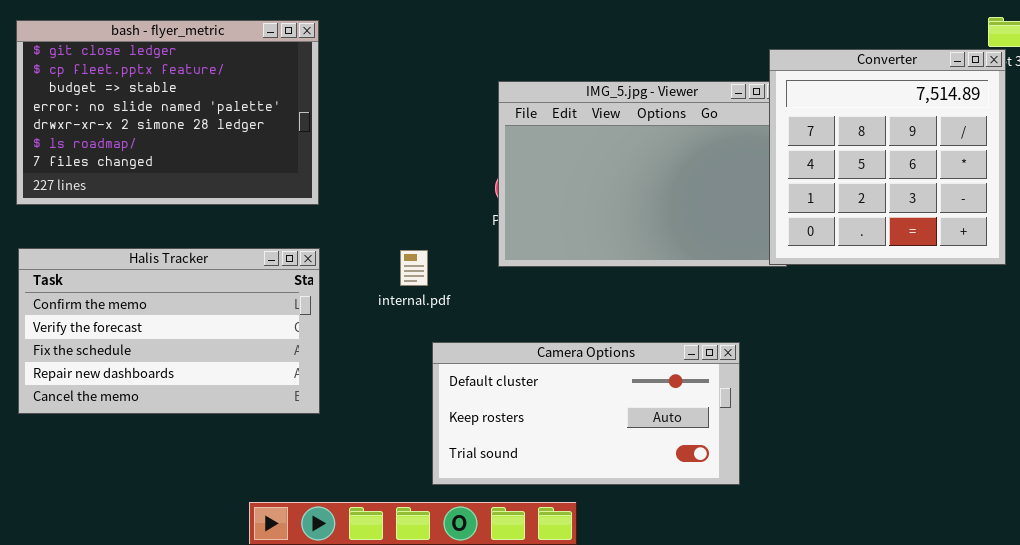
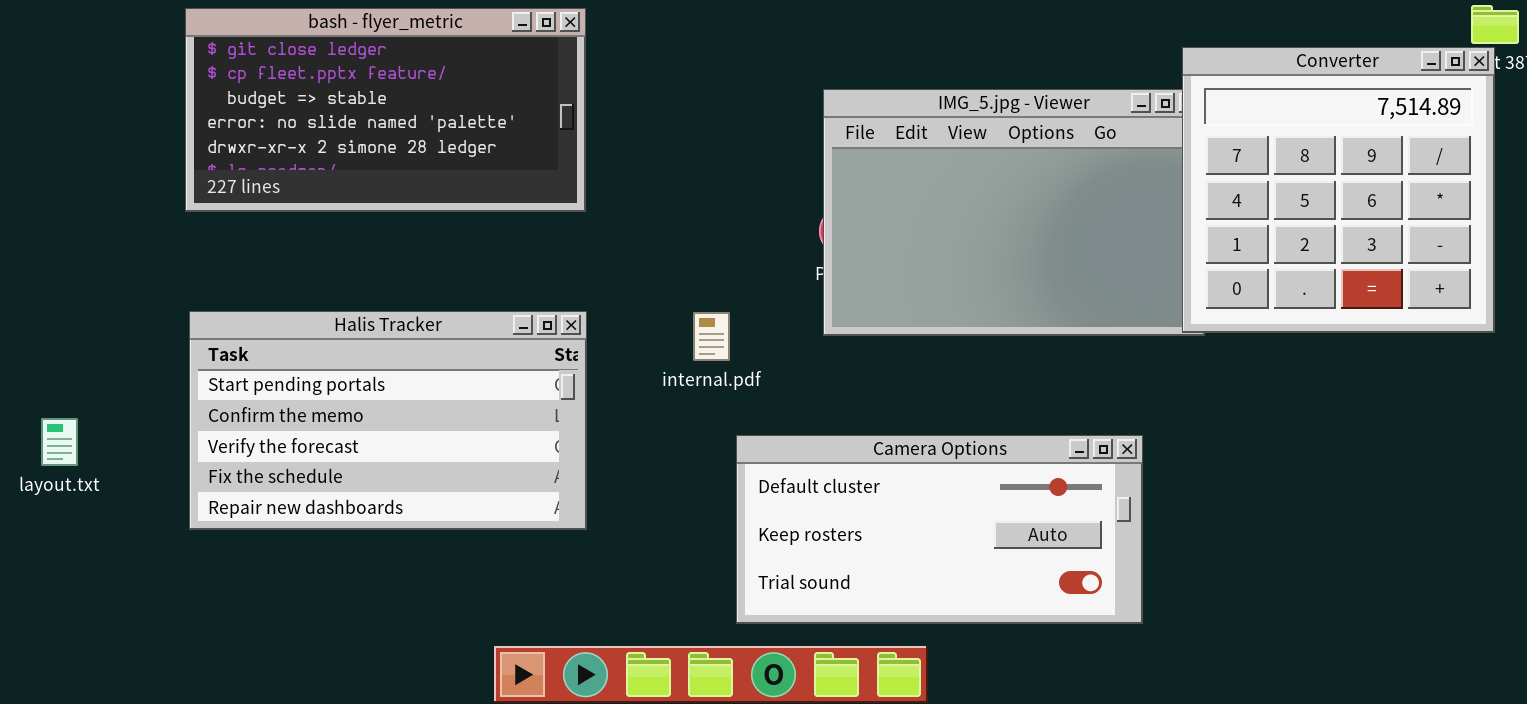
bash - flyer_metric: [16,20,319,205] -> [185,8,586,212], resized
Halis Tracker: [18,248,320,414] -> [189,311,587,530], scrolled up 1 row

